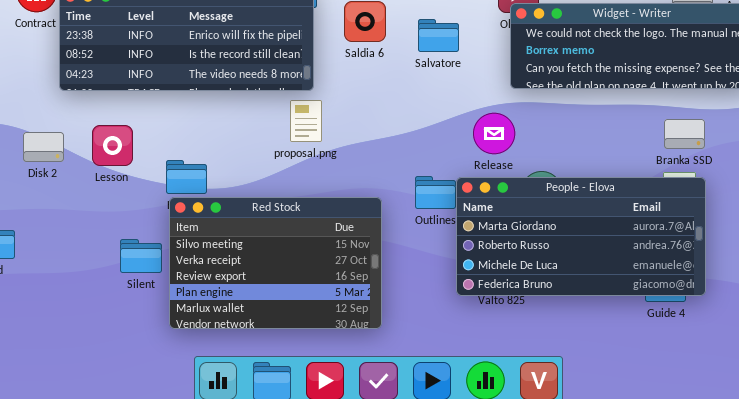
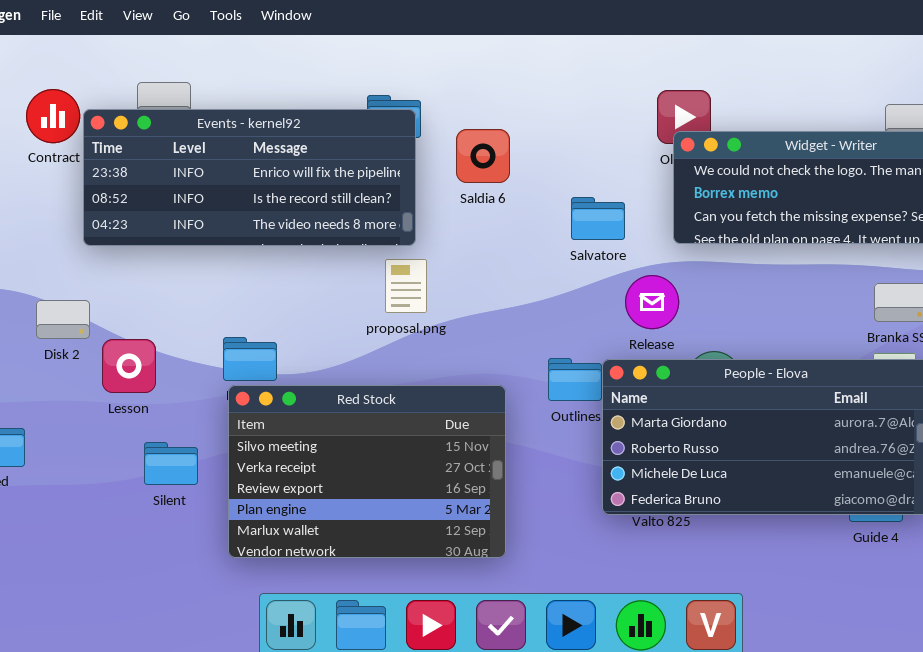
Salvatore: [418,19,459,52] -> [571,197,625,240], moved
Lesson: [92,125,133,166] -> [102,339,156,393], moved
Silent: [120,239,162,273] -> [144,442,198,485], moved

